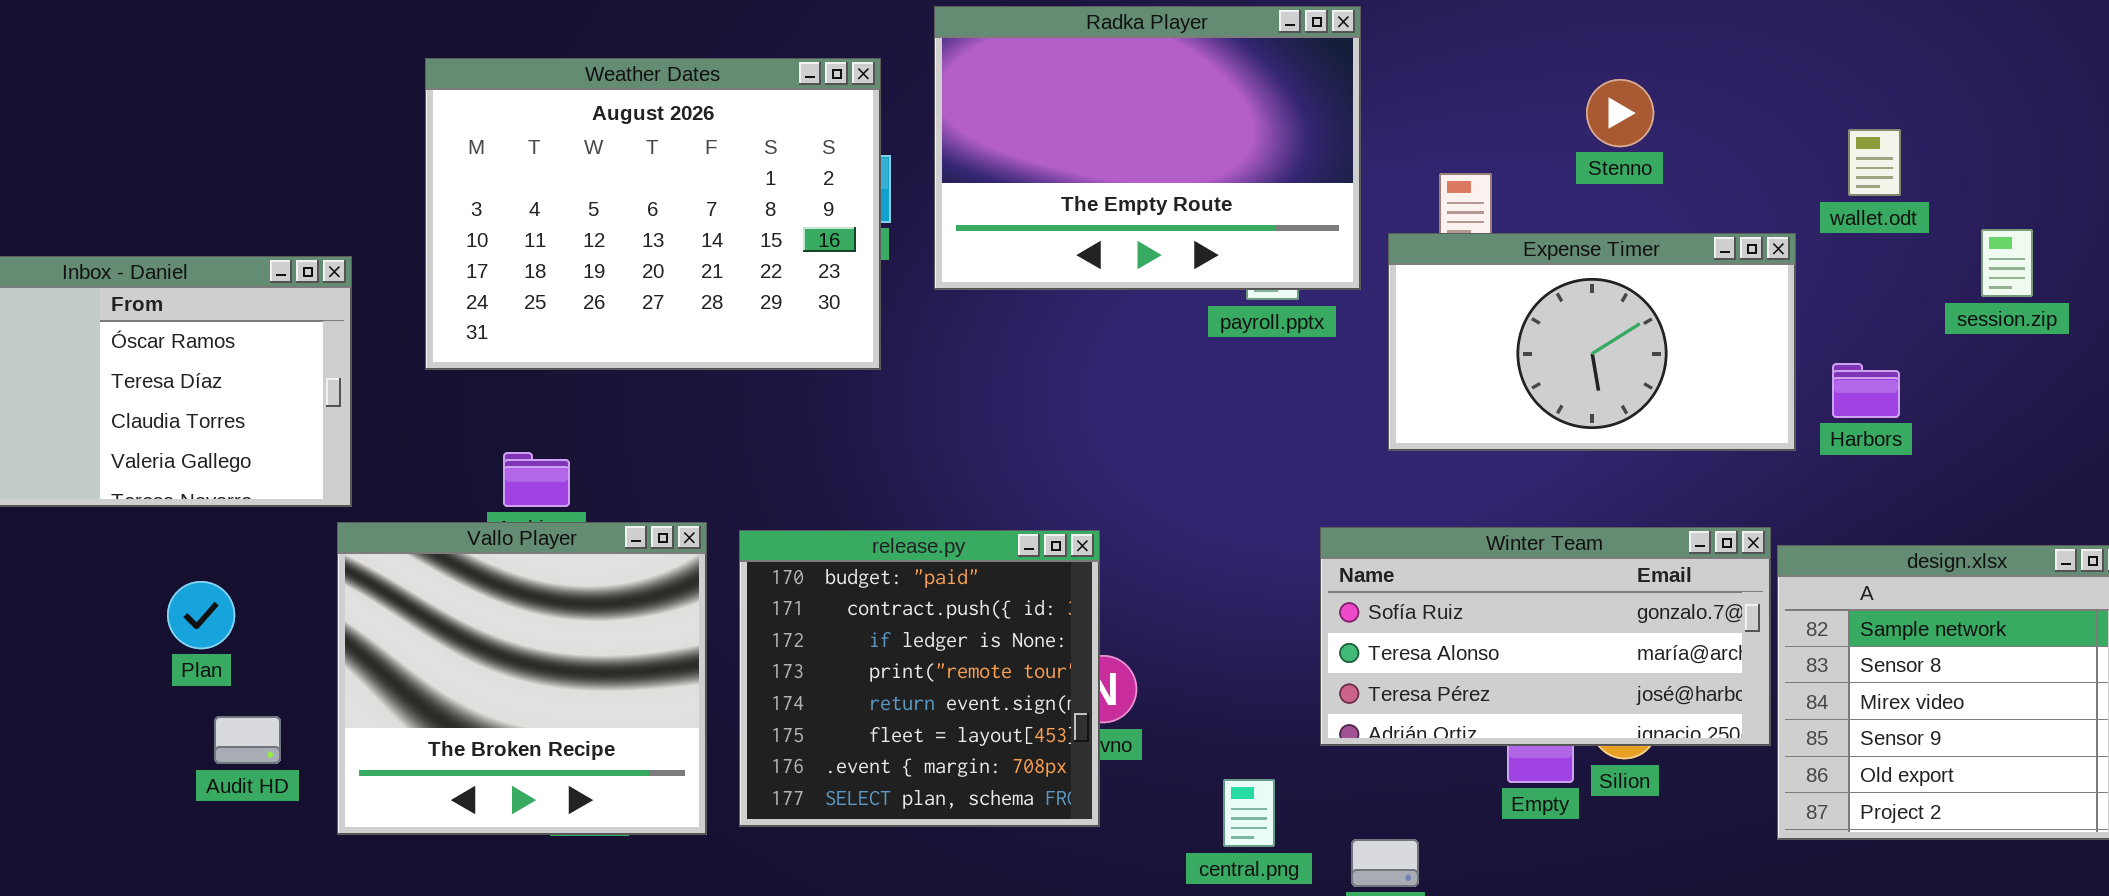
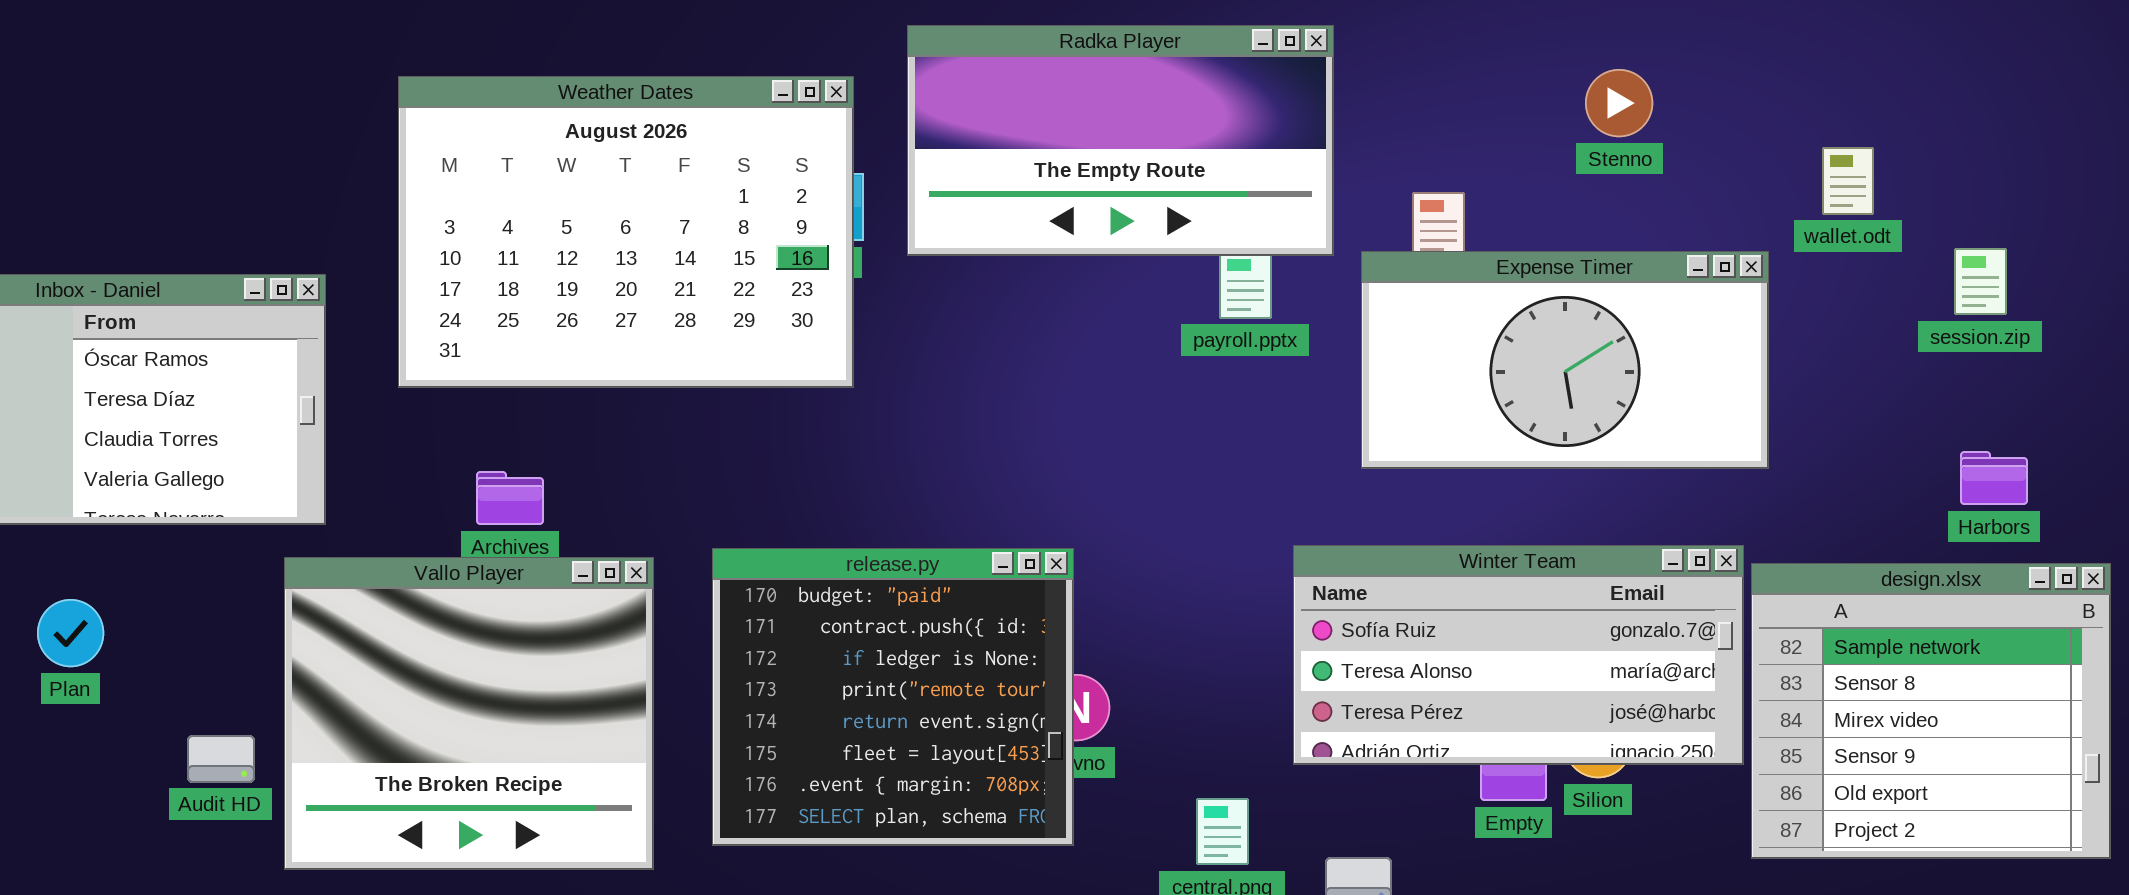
Radka Player: [934,6,1361,290] -> [907,25,1334,256], resized
Stenno: [1586,79,1654,147] -> [1585,69,1653,137], moved
Harbors: [1832,363,1900,418] -> [1960,451,2028,505], moved
Vallo Player: [337,522,707,835] -> [284,557,654,870], moved
Plan: [167,581,235,649] -> [37,599,104,667], moved

